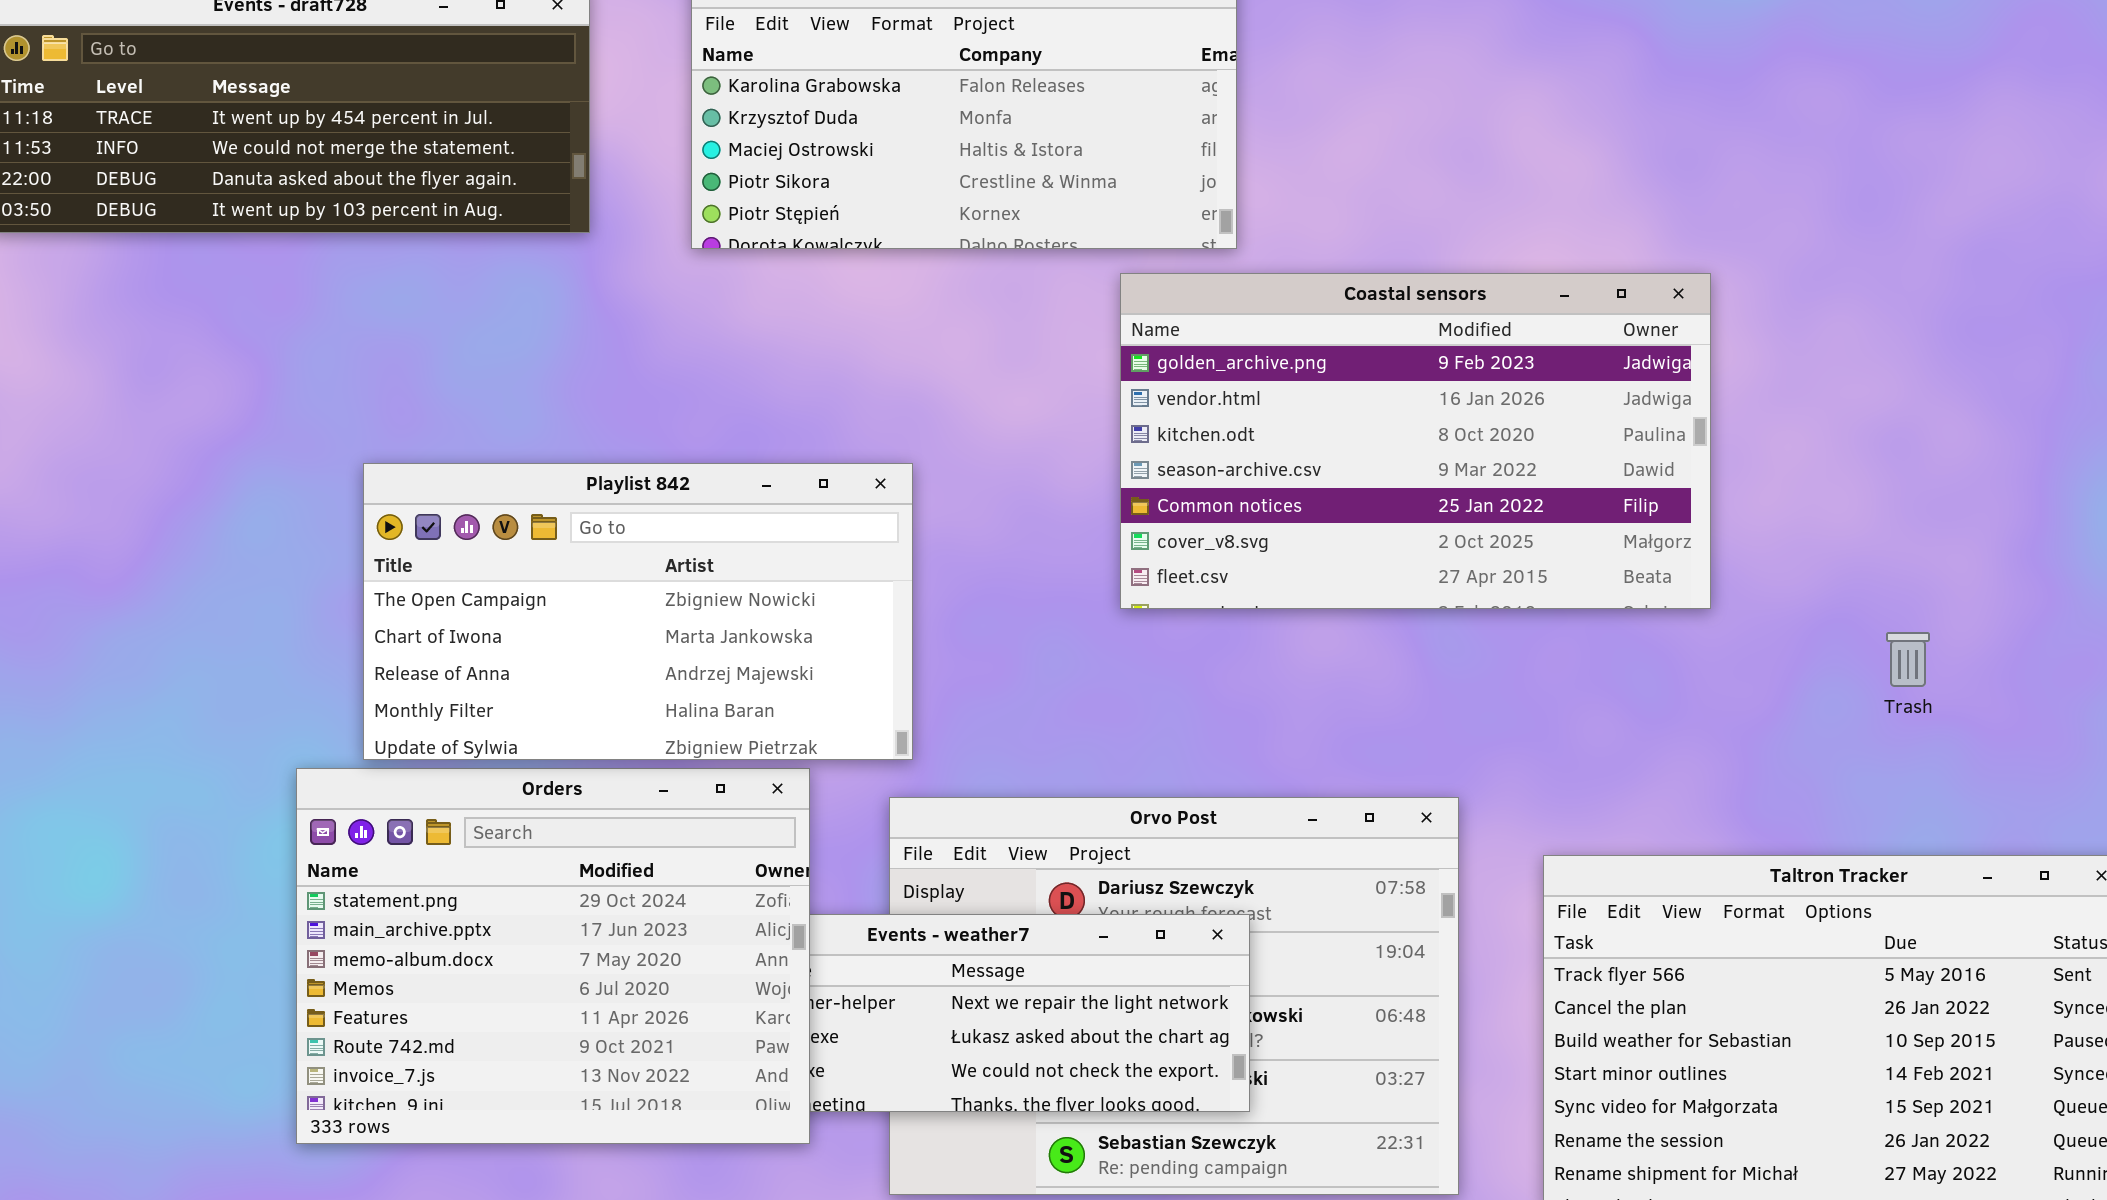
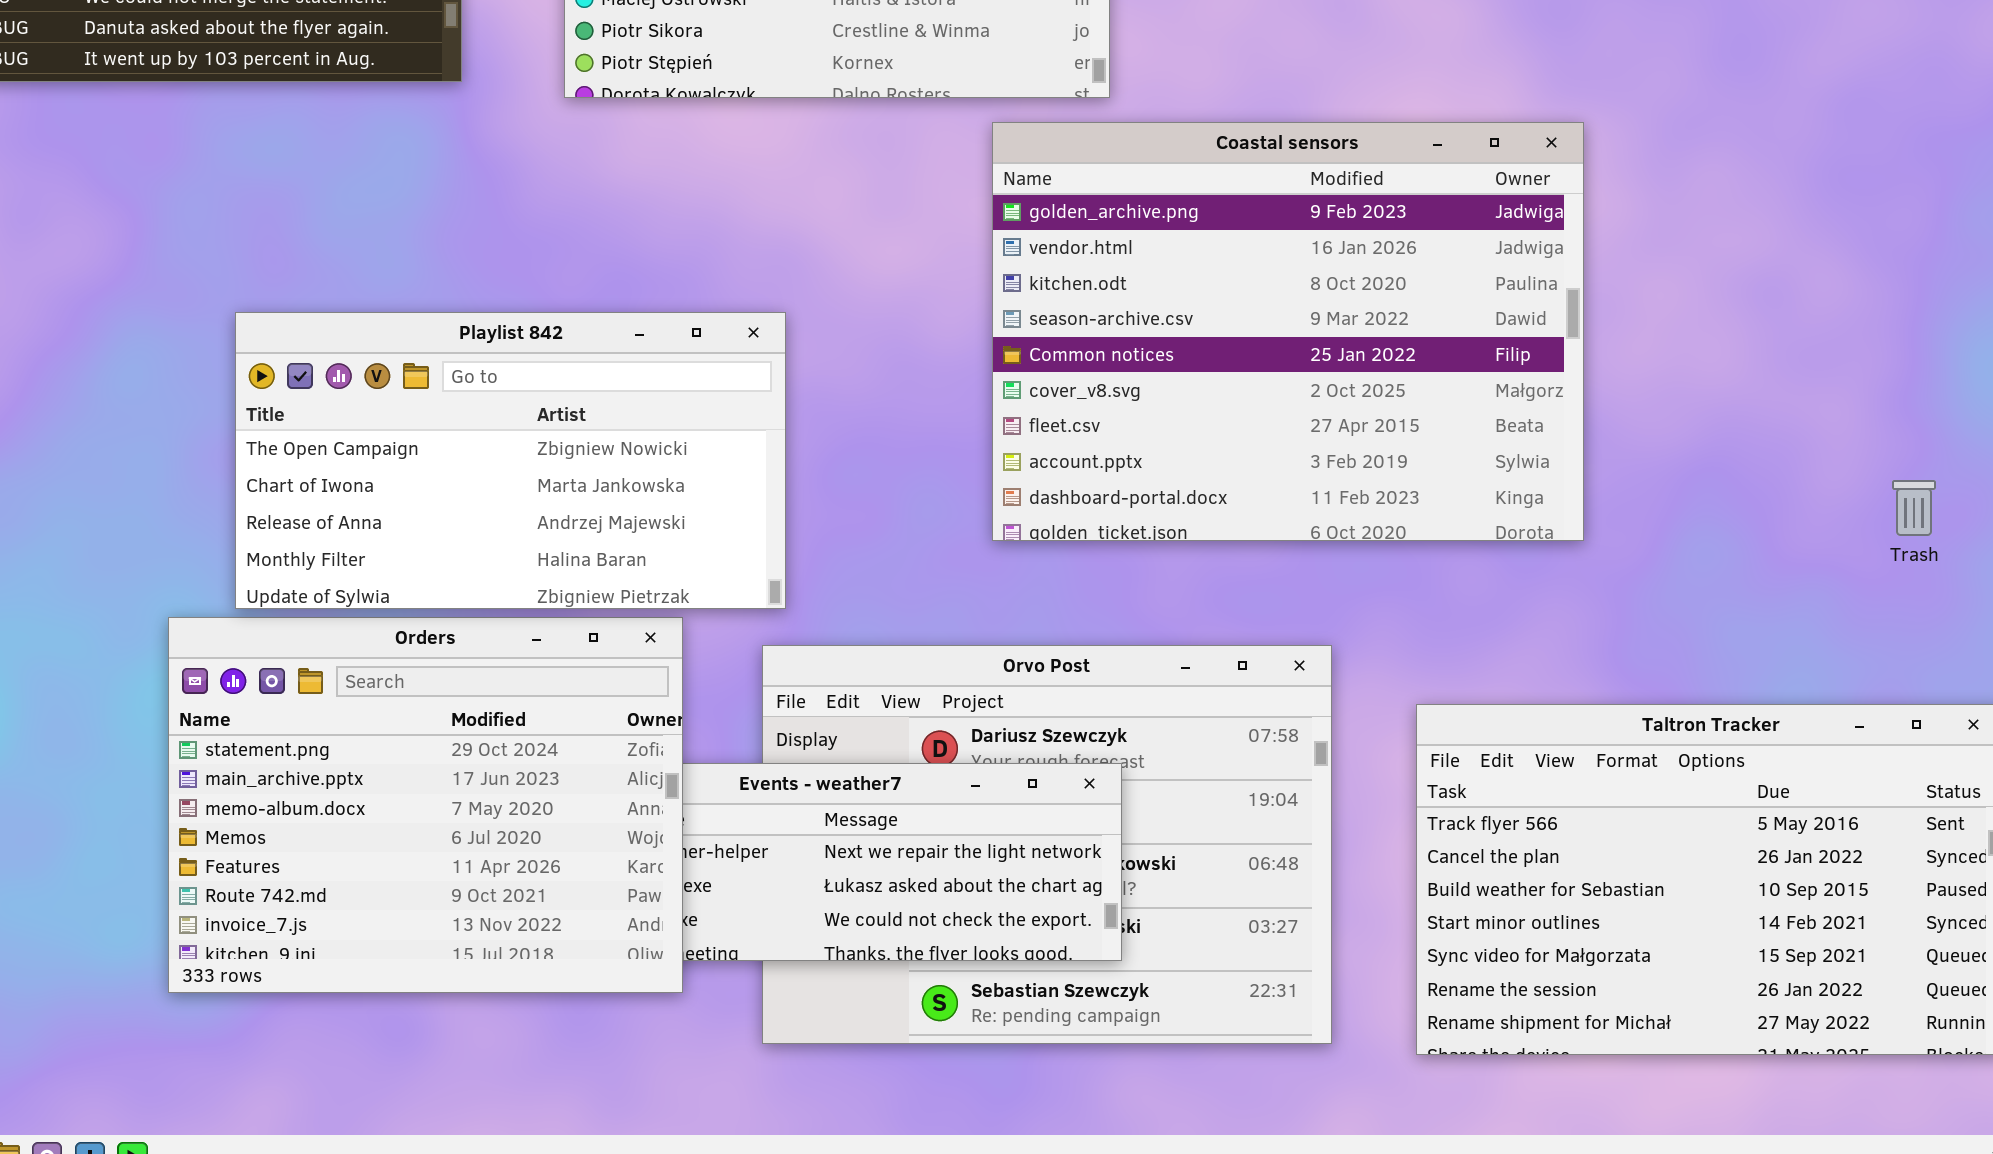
Coastal sensors: [1120,273,1711,609] -> [992,122,1584,541], resized
Trash: [1886,632,1930,687] -> [1892,480,1936,536], moved

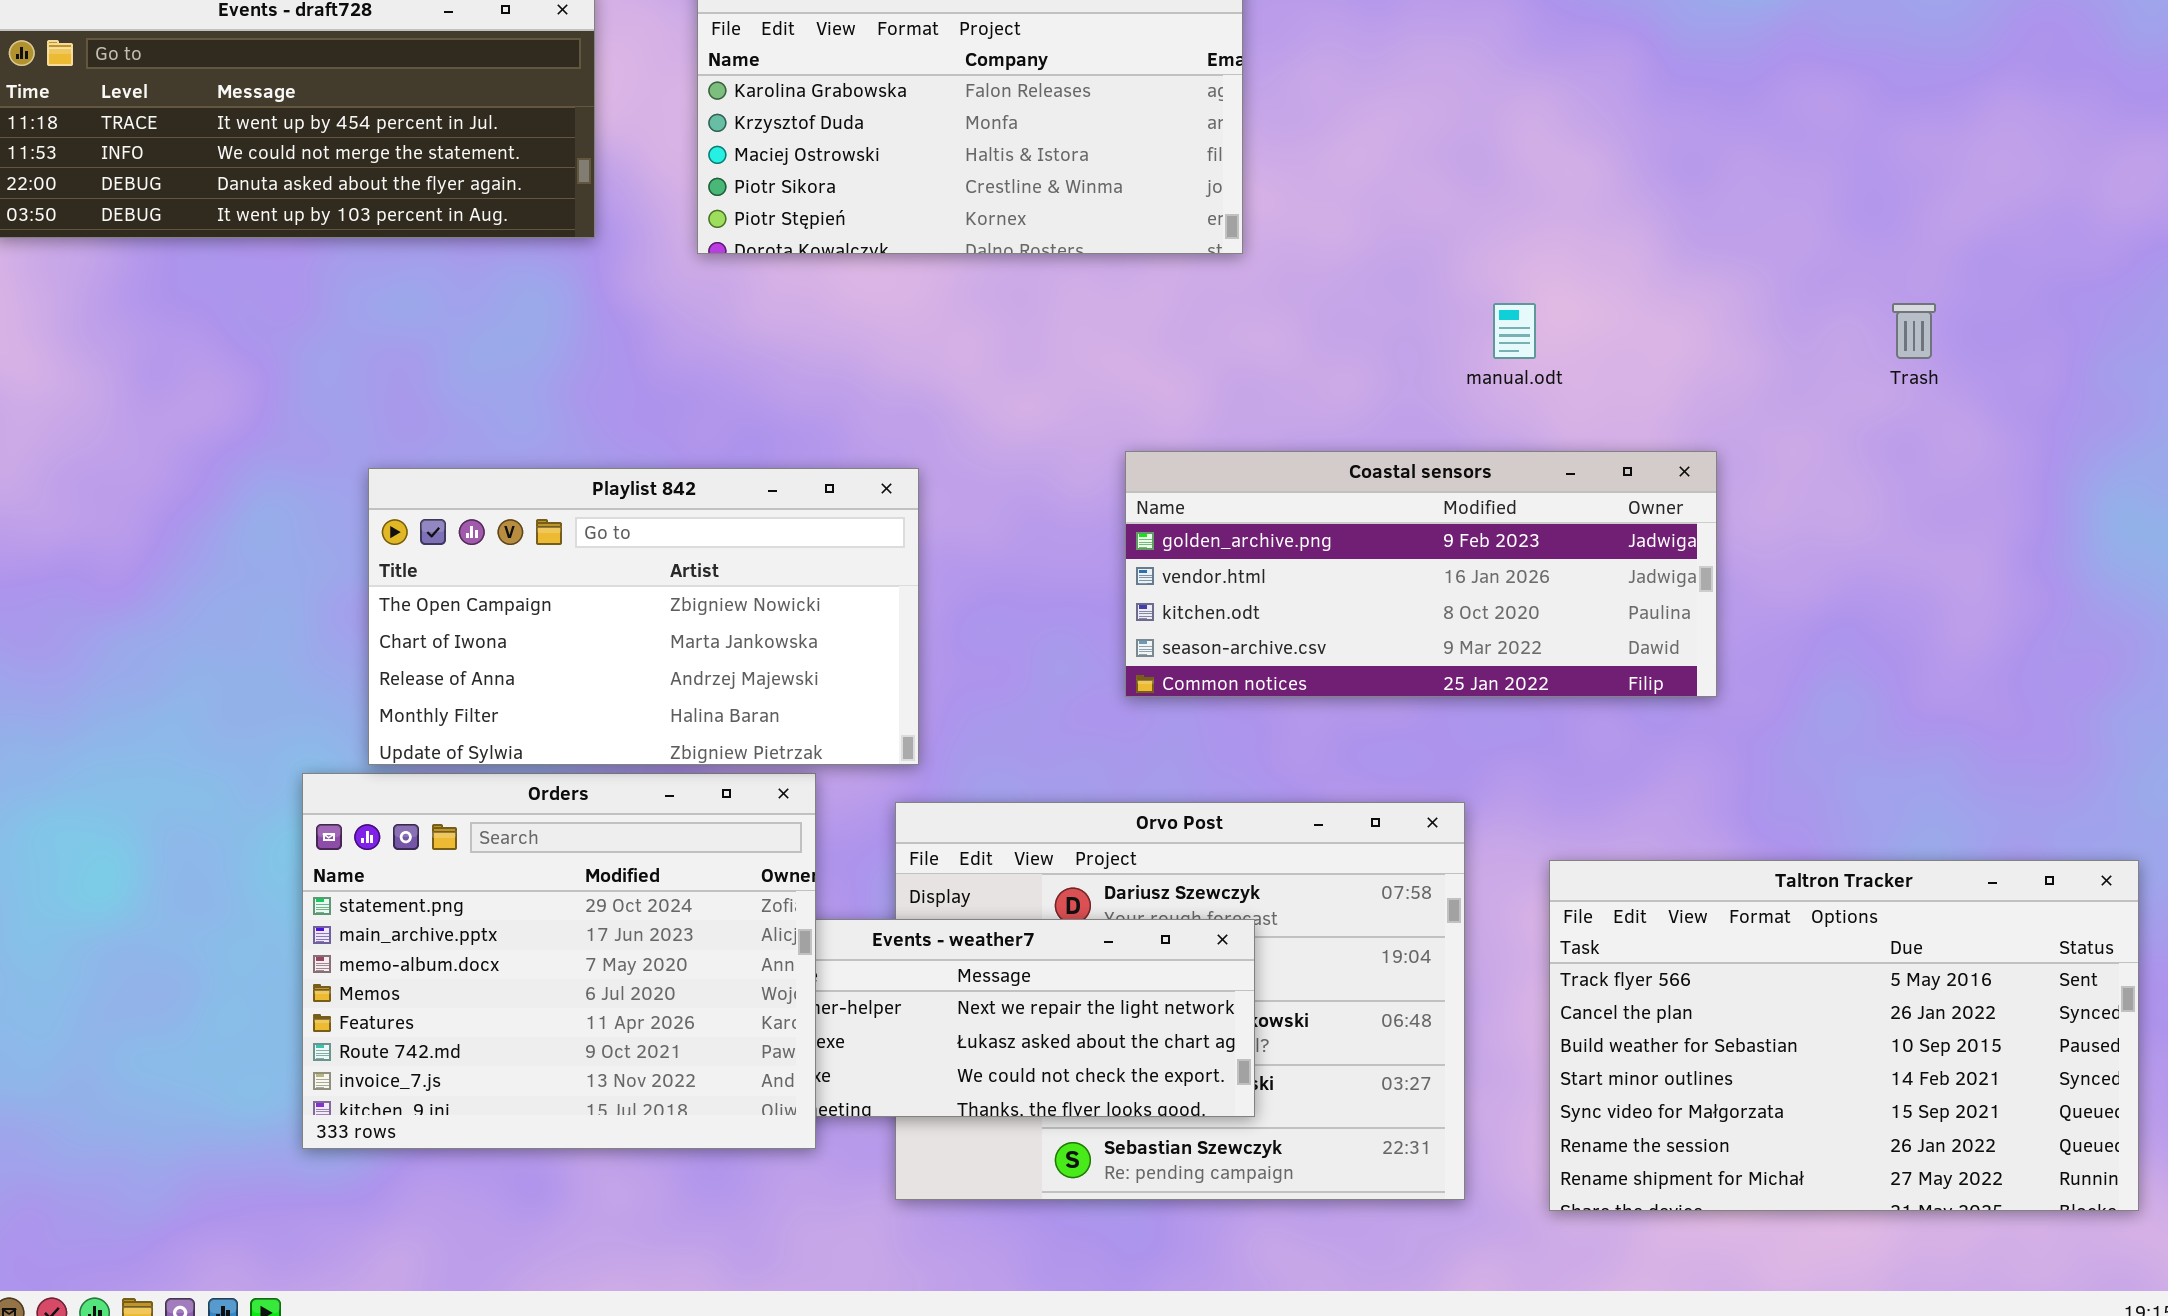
Coastal sensors: [992,122,1584,541] -> [1125,451,1717,697], resized
Trash: [1892,480,1936,536] -> [1892,303,1936,359], moved

